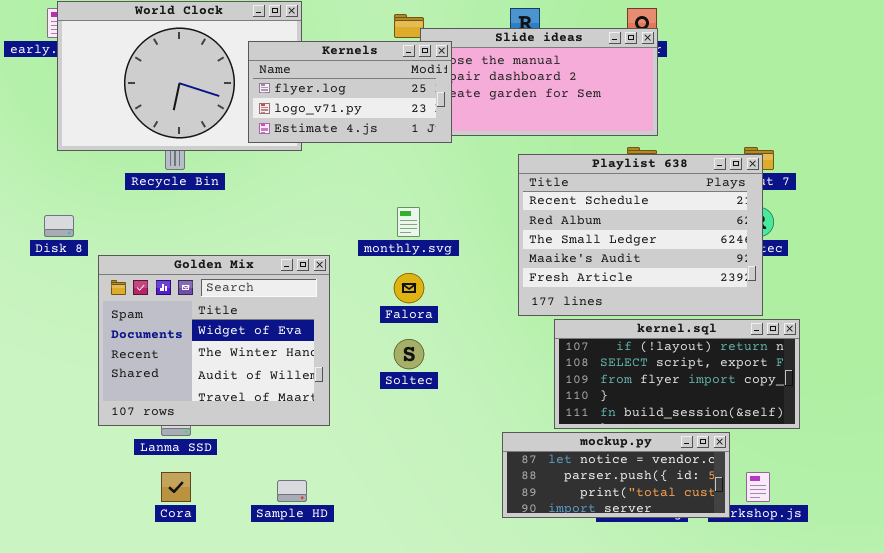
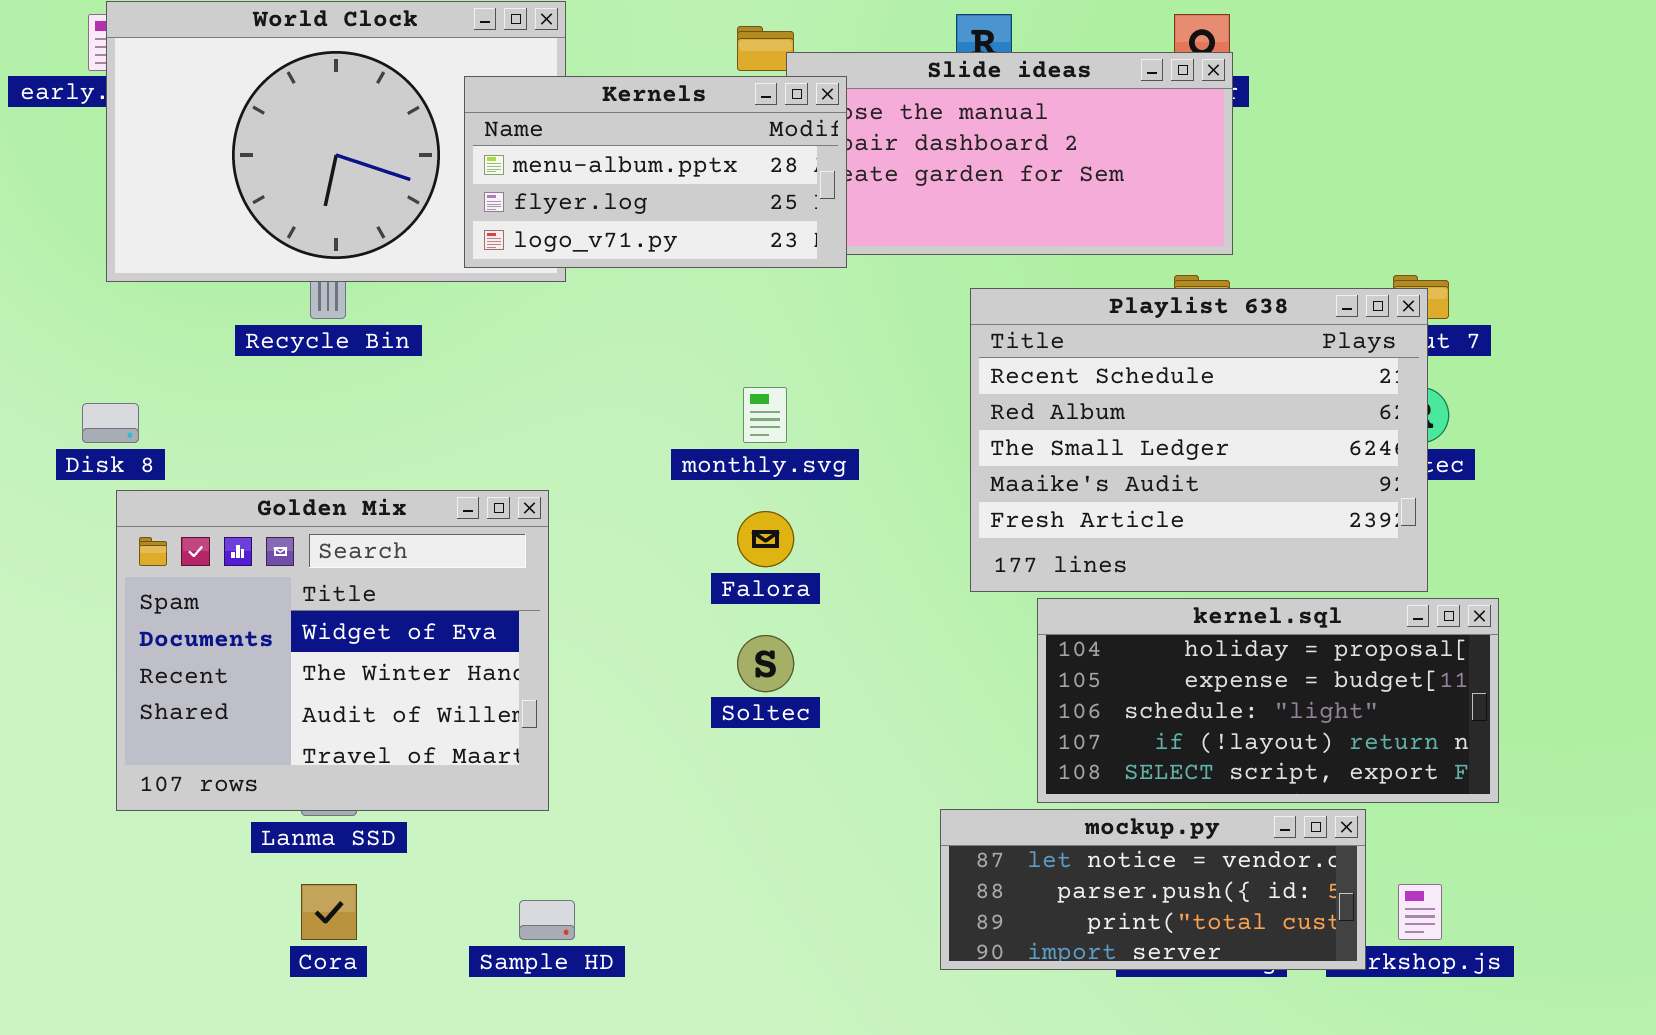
Kernels: [248,41,452,143] -> [464,76,847,268], scrolled up 1 row
Golden Mix: [98,255,330,426] -> [116,490,549,811], moved
kernel.sql: [554,319,800,429] -> [1037,598,1499,803], scrolled up 3 rows

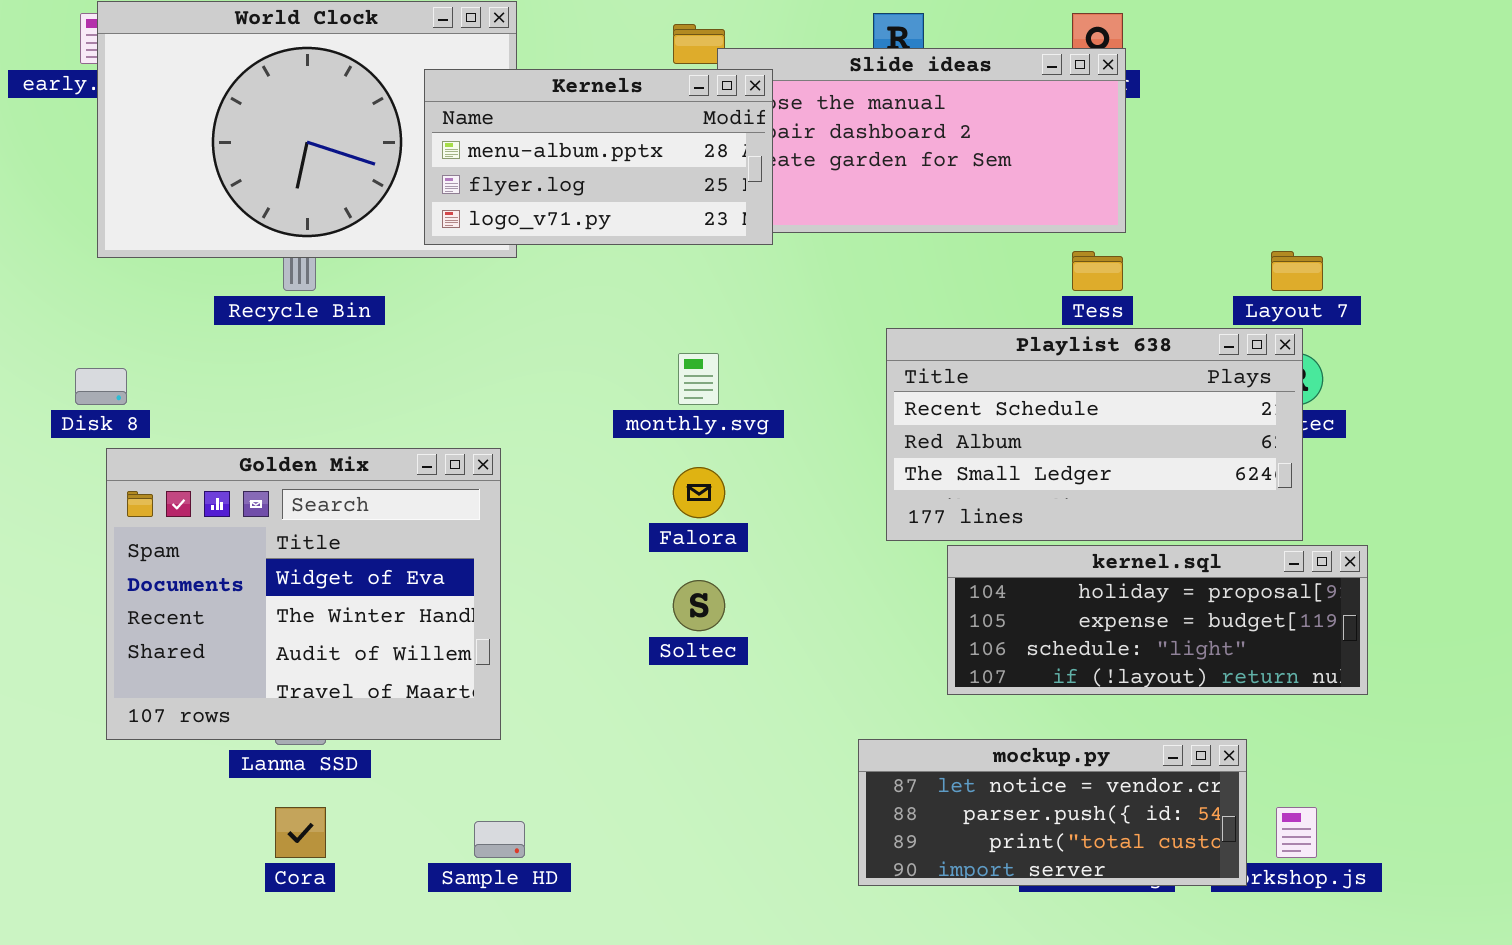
Playlist 638: [970,288,1428,592] -> [886,328,1303,541], resized
kernel.sql: [1037,598,1499,803] -> [947,545,1368,695], resized

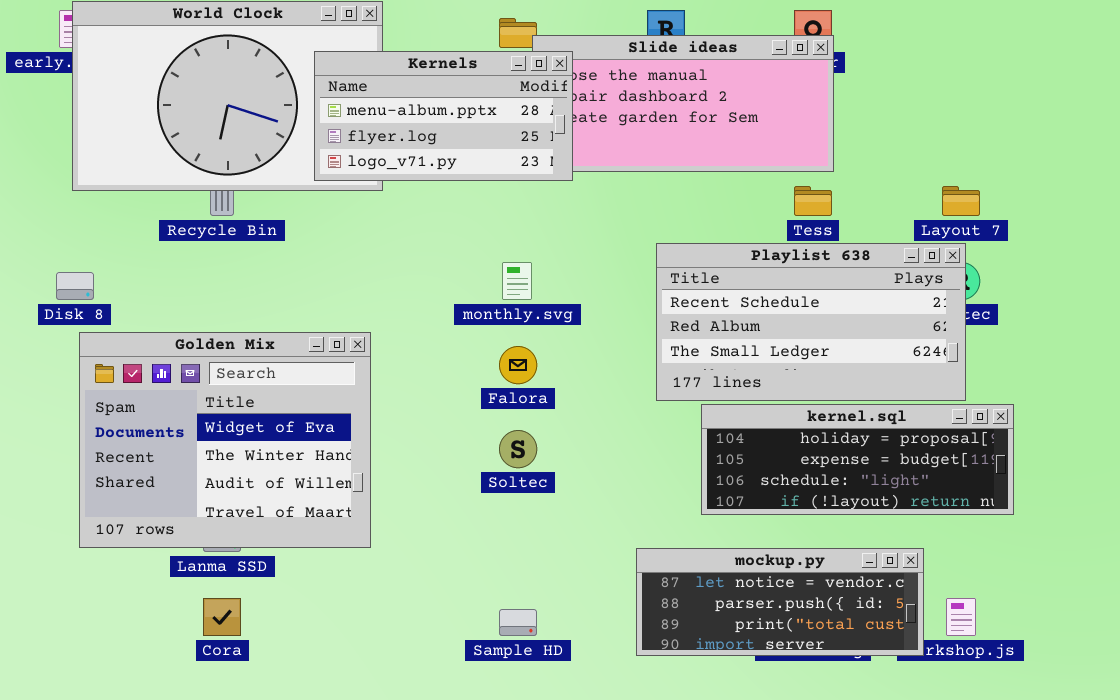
Sample HD: [474,821,525,858] -> [499,609,537,636], moved

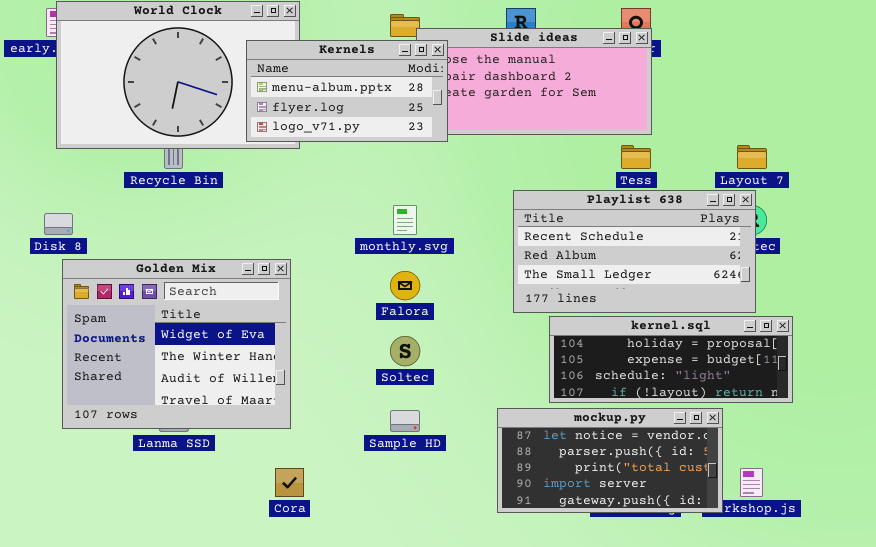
mockup.py: [636,548,924,656] -> [497,408,723,513], resized
Cora: [203,598,241,636] -> [275,468,304,497], moved
Sample HD: [499,609,537,636] -> [390,410,420,432], moved

